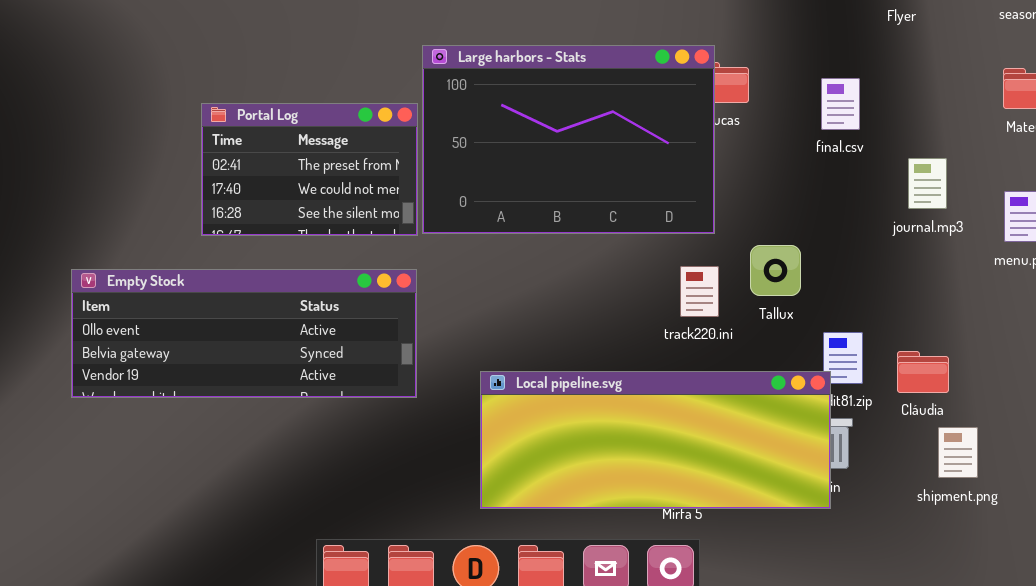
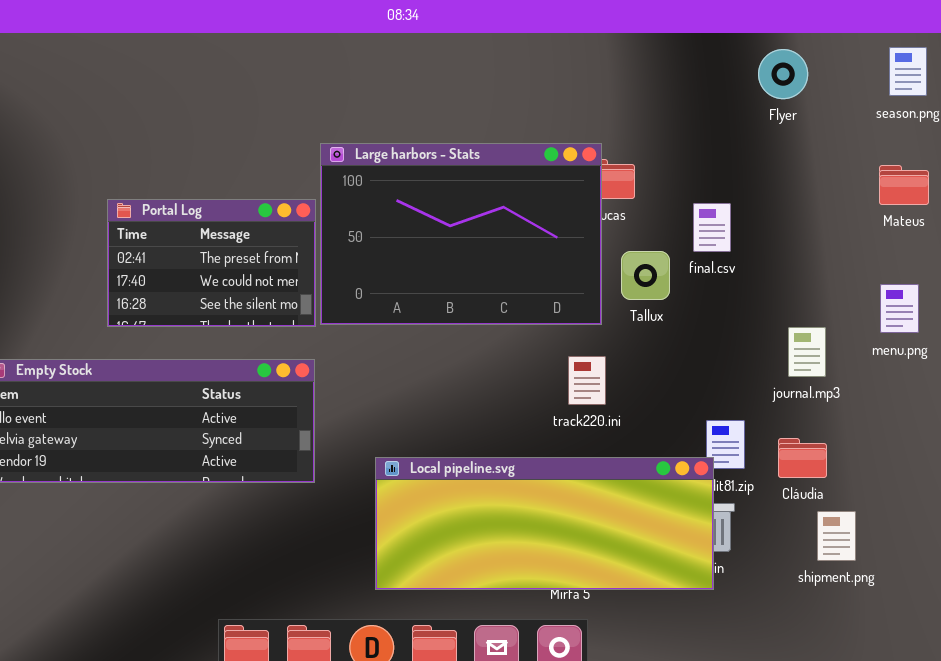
final.csv: [821,78,860,130] -> [693,203,731,252], moved
journal.mp3: [908,158,947,209] -> [788,327,826,377], moved
Tallux: [750,245,801,296] -> [621,251,670,300], moved

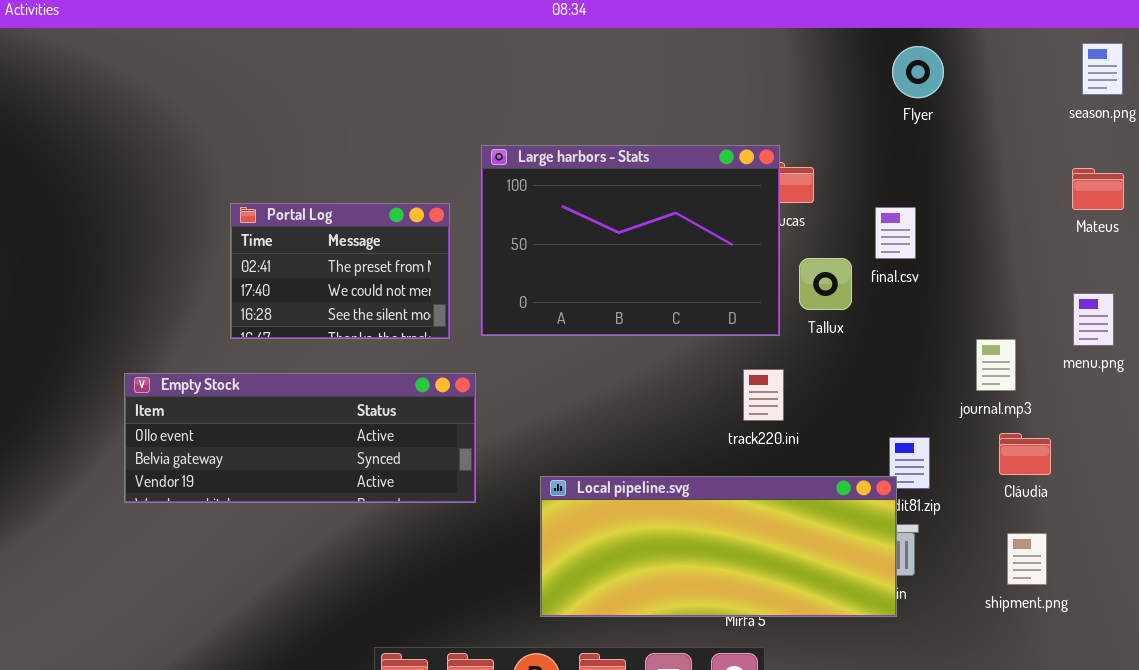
Flyer: [758,49,808,99] -> [892,46,944,98], moved
Portal Log: [107,199,316,327] -> [230,203,450,339], moved
Cláudia: [778,438,827,478] -> [999,433,1051,475], moved

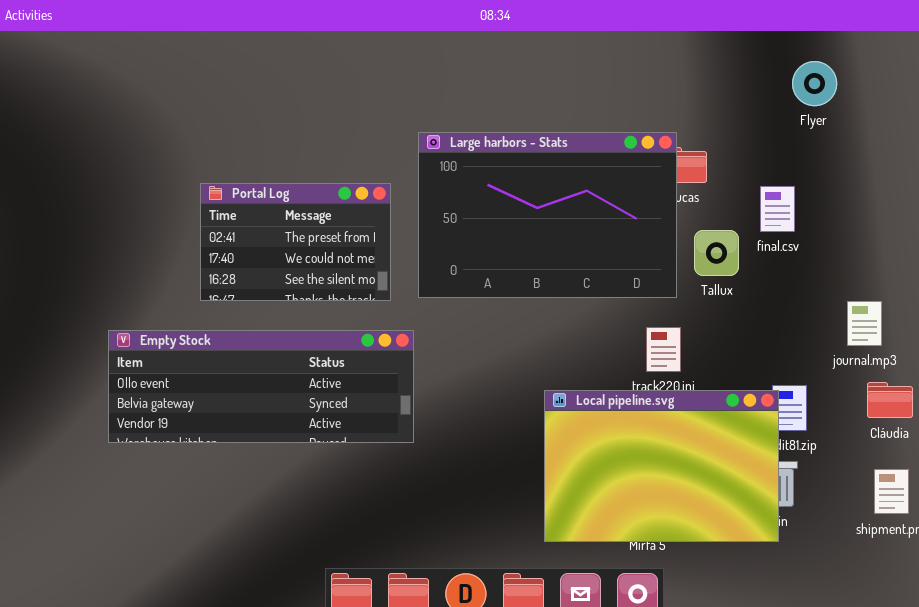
Flyer: [892,46,944,98] -> [792,61,837,106], moved
Local pipeline.svg: [540,476,897,617] -> [544,390,779,542], resized

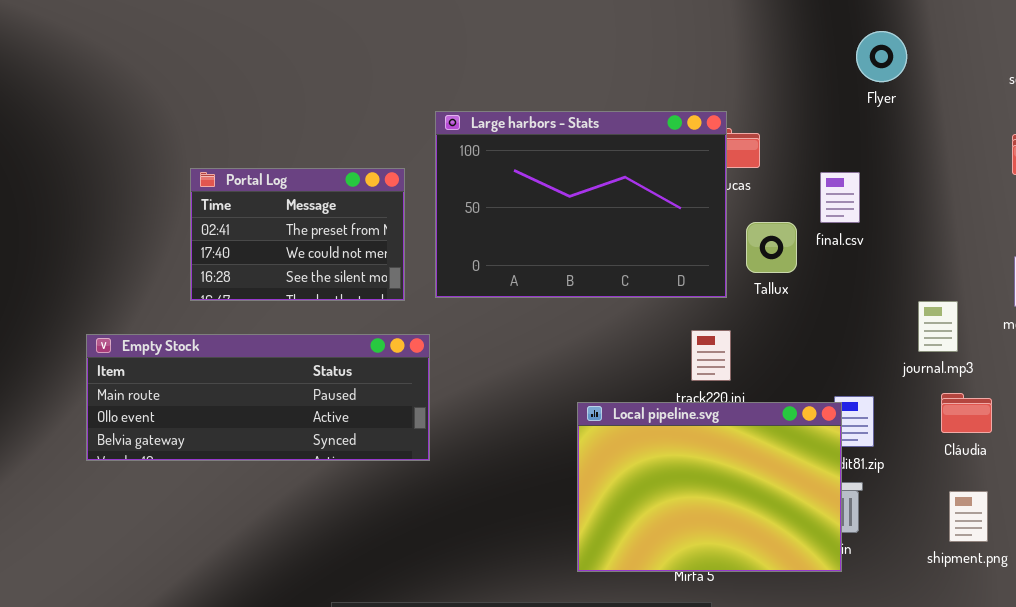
Empty Stock: [108,330,414,443] -> [86,334,430,461], scrolled up 1 row

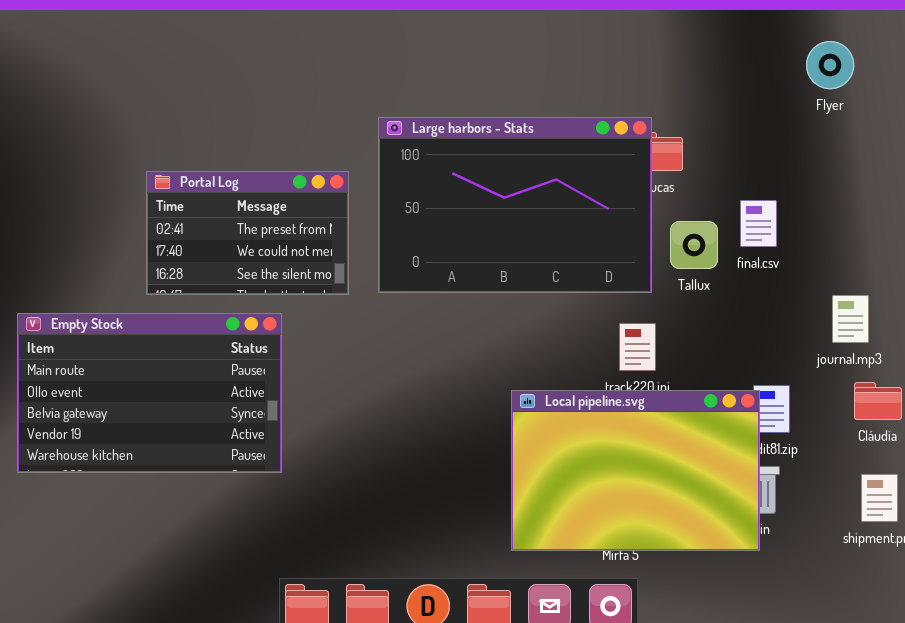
Flyer: [856,31,907,82] -> [806,41,854,89], moved
final.csv: [820,172,860,223] -> [740,200,777,247], moved
Empty Stock: [86,334,430,461] -> [17,313,282,473], moved, resized

